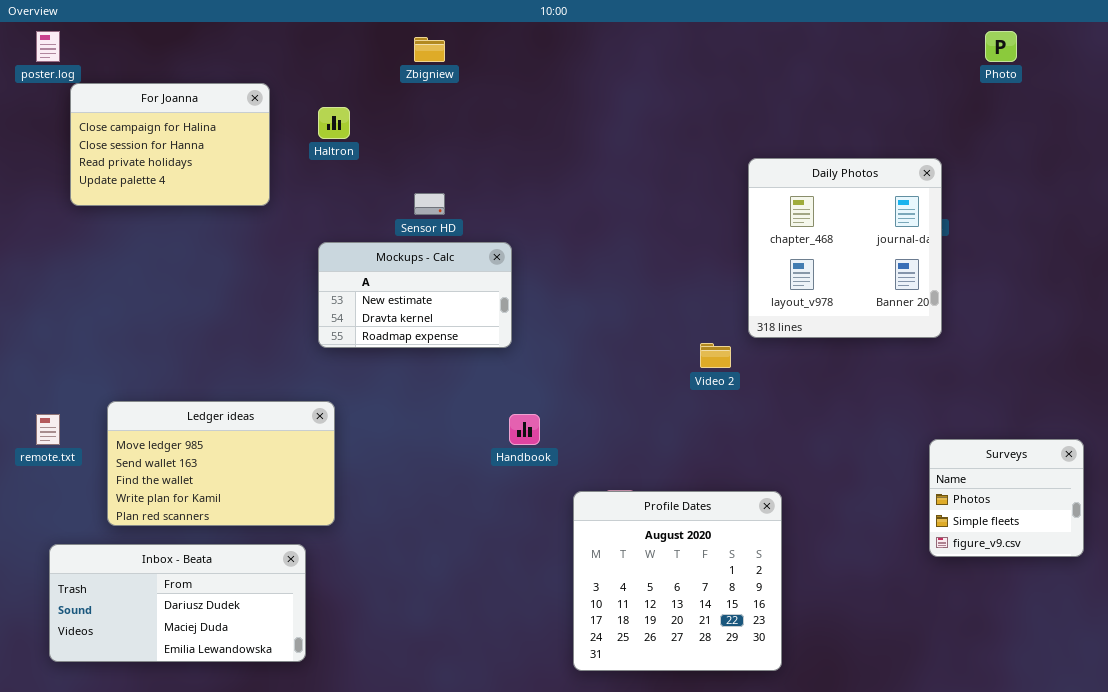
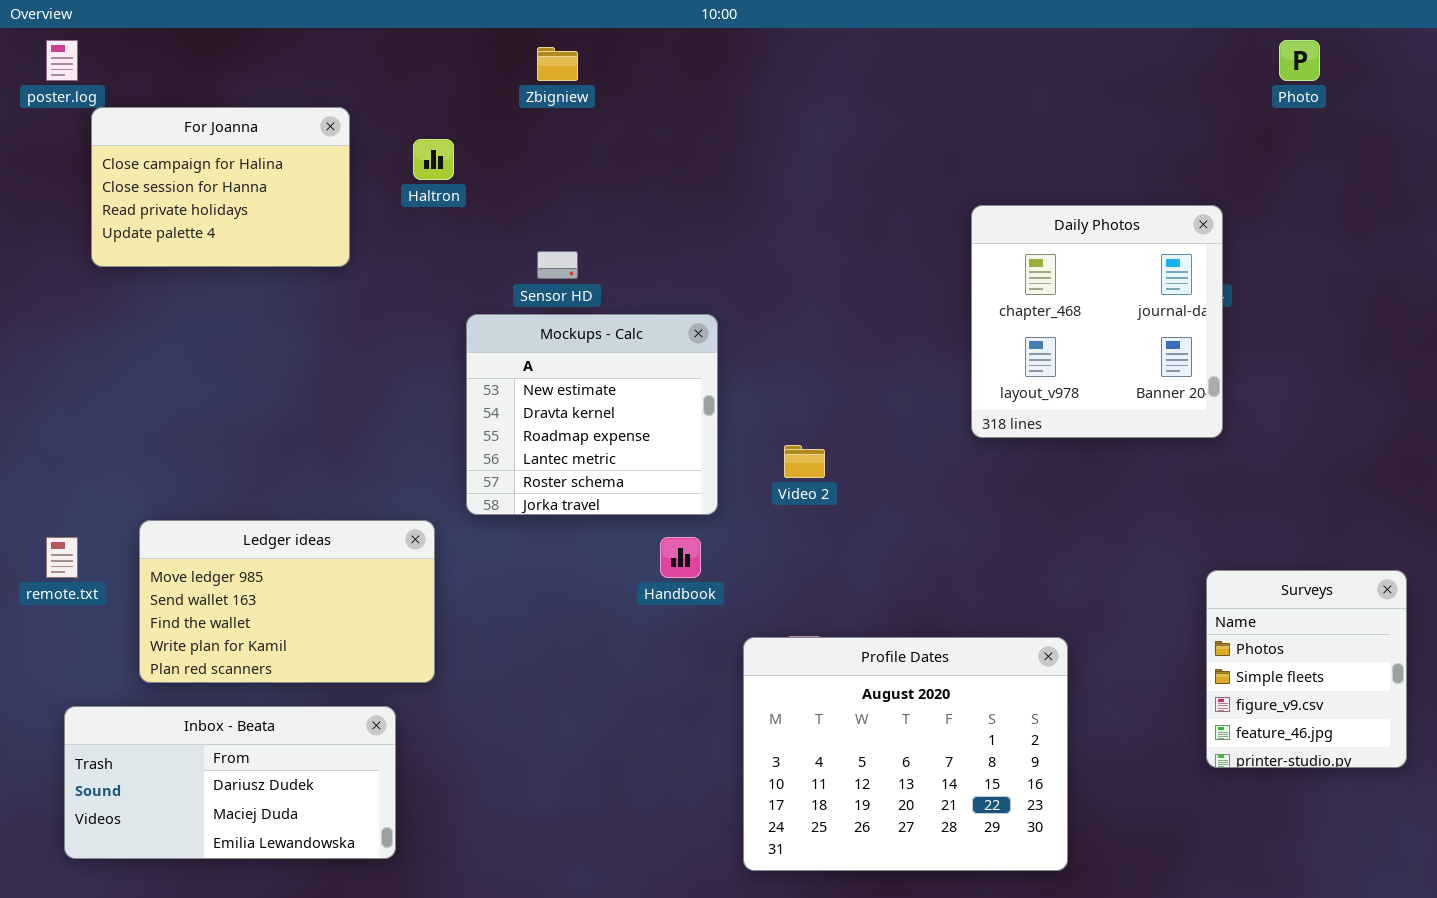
Mockups - Calc: [318,242,512,348] -> [466,314,718,515], moved, resized
Video 2: [700,343,731,368] -> [784,445,825,478], moved
Surveys: [929,439,1084,557] -> [1206,570,1407,768], resized
Profile Dates: [573,491,782,671] -> [743,637,1068,871], resized

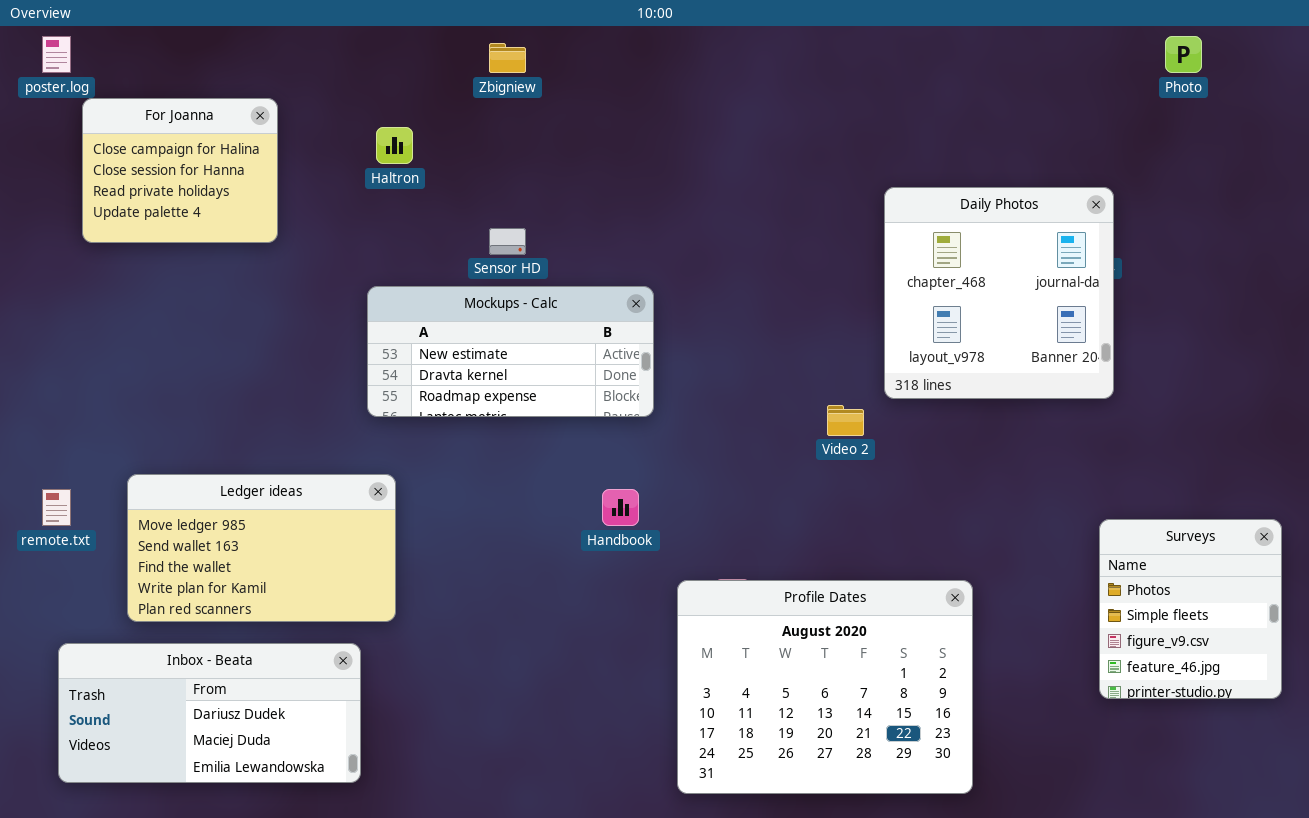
For Joanna: [91,107,350,267] -> [82,98,278,243], resized
Mockups - Calc: [466,314,718,515] -> [367,286,654,417], resized
Video 2: [784,445,825,478] -> [827,405,864,436], moved

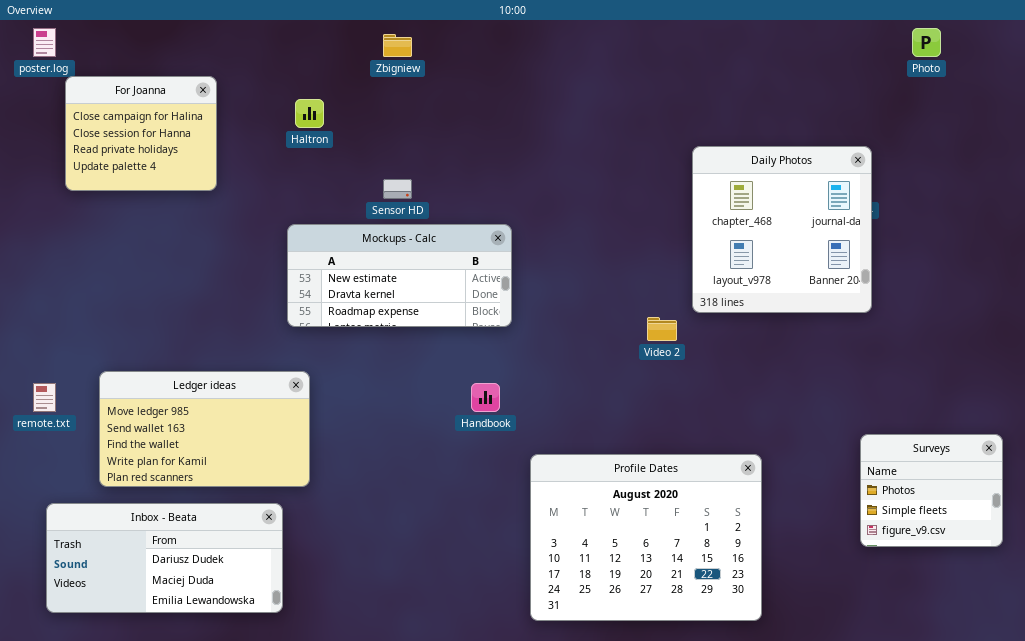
Surveys: [1099,519,1282,699] -> [860,434,1003,547], resized

